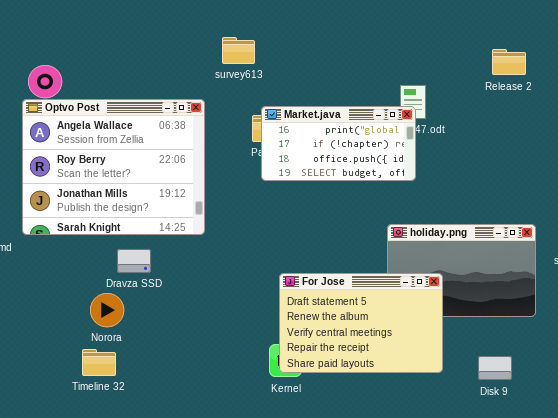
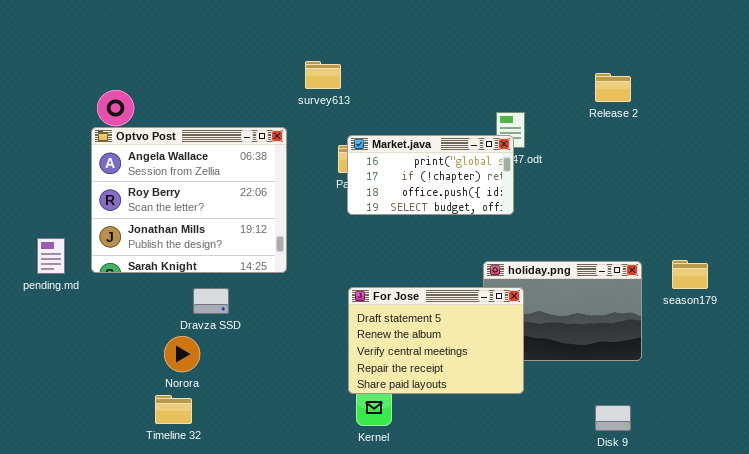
For Jose: [279,273,443,373] -> [348,287,524,394], moved
Disk 9: [478,356,512,380] -> [595,405,631,431], moved

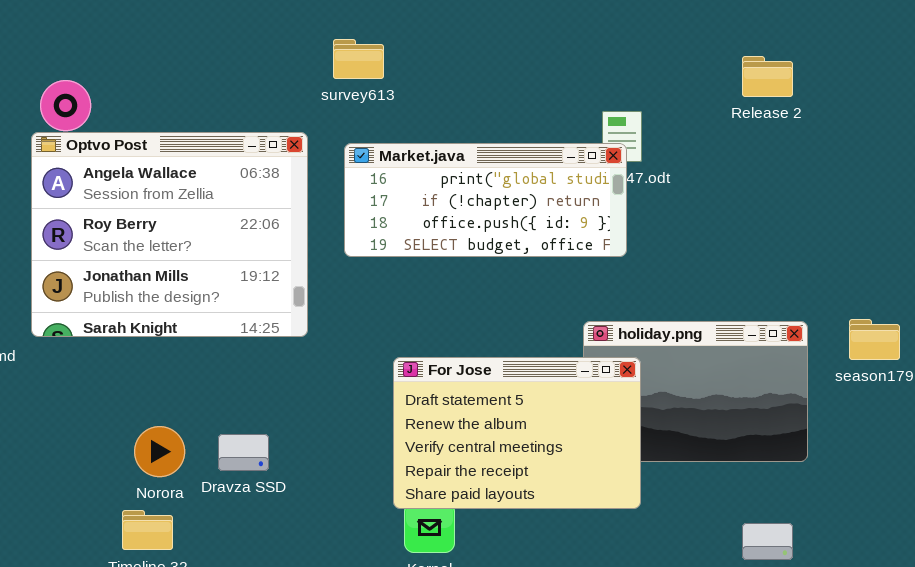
Market.java: [347,135,514,215] -> [344,143,627,257], resized
Dravza SSD: [193,288,229,314] -> [218,434,269,471], moved

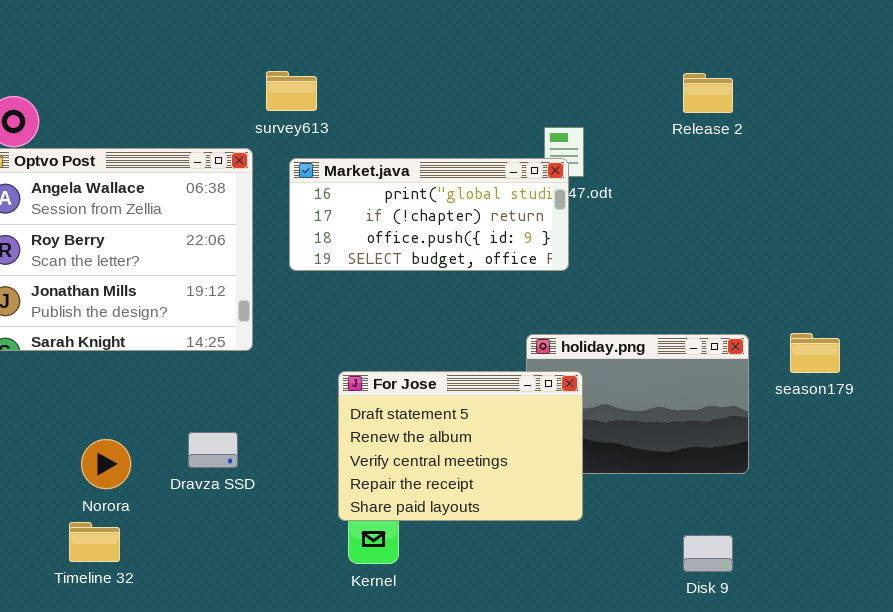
survey613: [333,39,384,79] -> [266,71,317,111], moved
Dravza SSD: [218,434,269,471] -> [188,432,238,468], moved

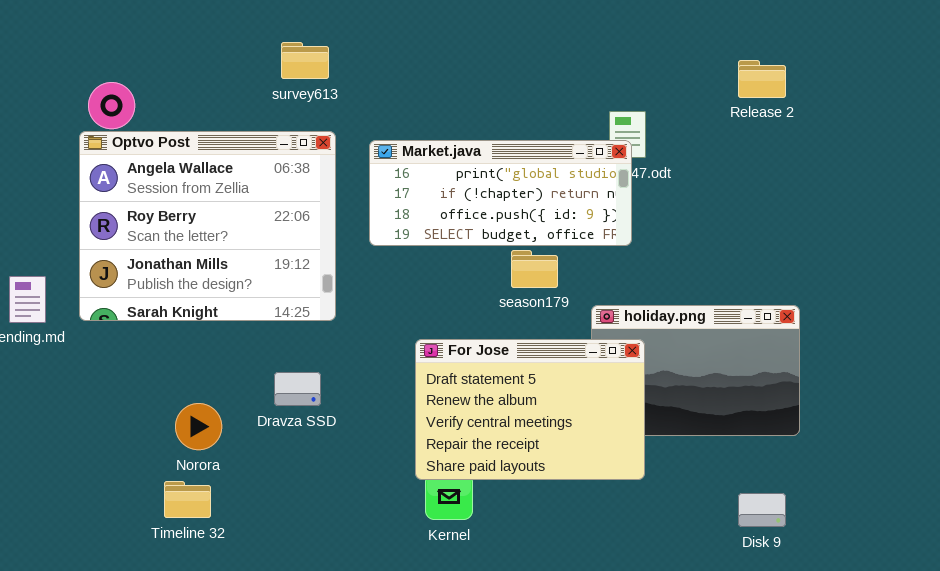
survey613: [266,71,317,111] -> [281,42,329,79], moved
season179: [790,333,840,373] -> [511,250,558,288], moved
Dravza SSD: [188,432,238,468] -> [274,372,321,406], moved

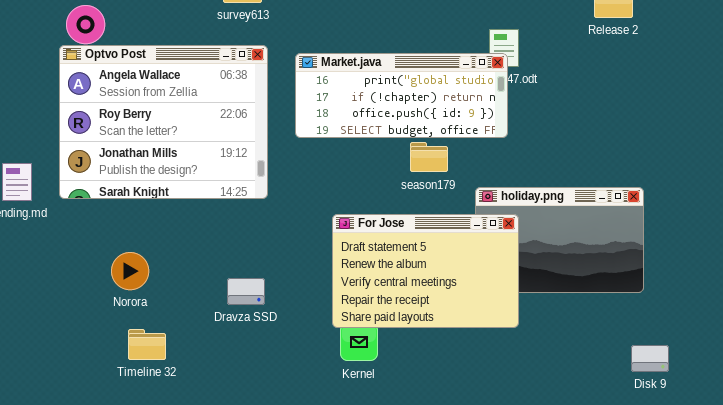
Dravza SSD: [274,372,321,406] -> [227,278,265,305], moved
Norora: [175,403,222,450] -> [111,252,149,290], moved
Disk 9: [738,493,786,527] -> [631,345,669,372], moved

